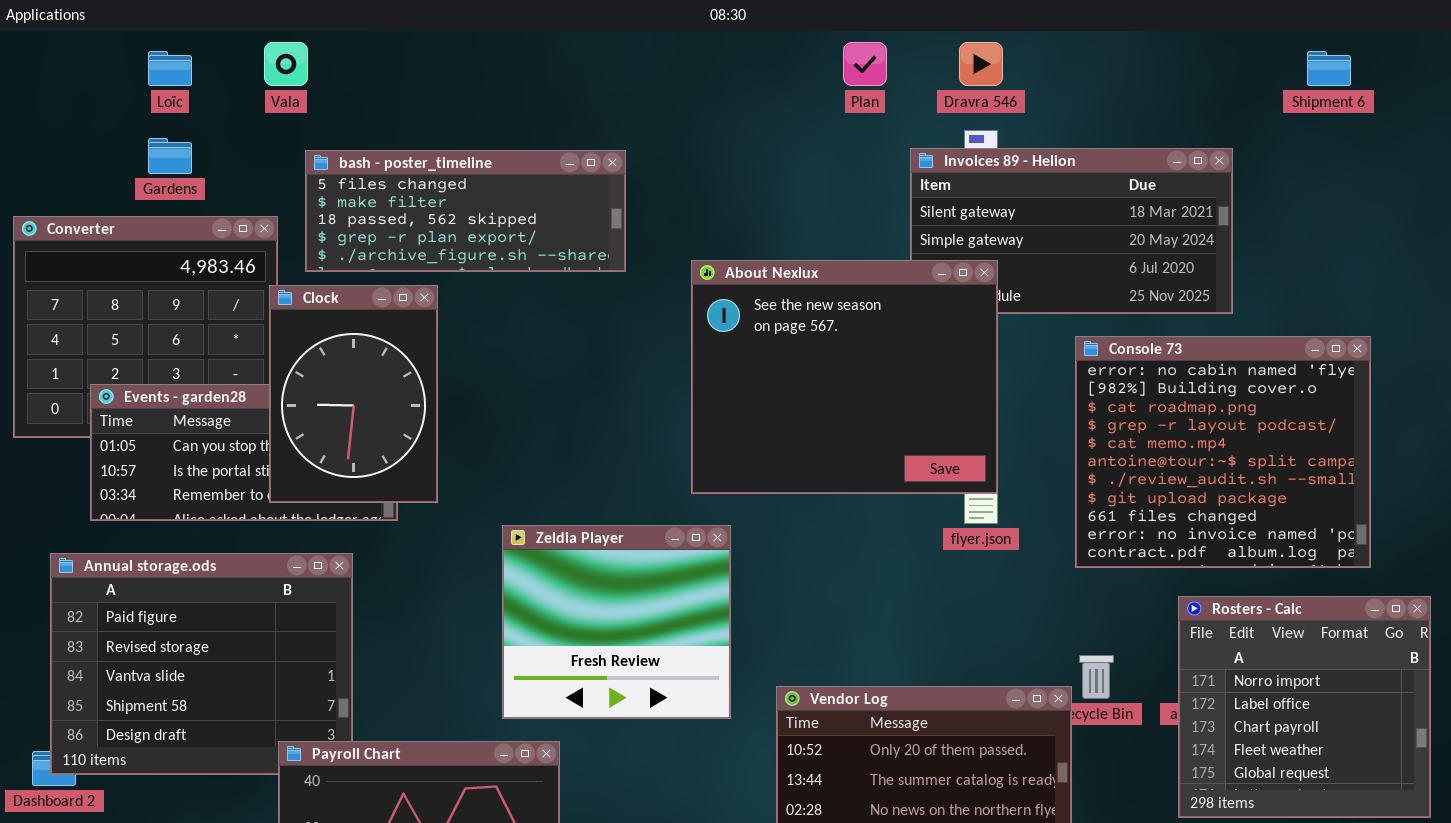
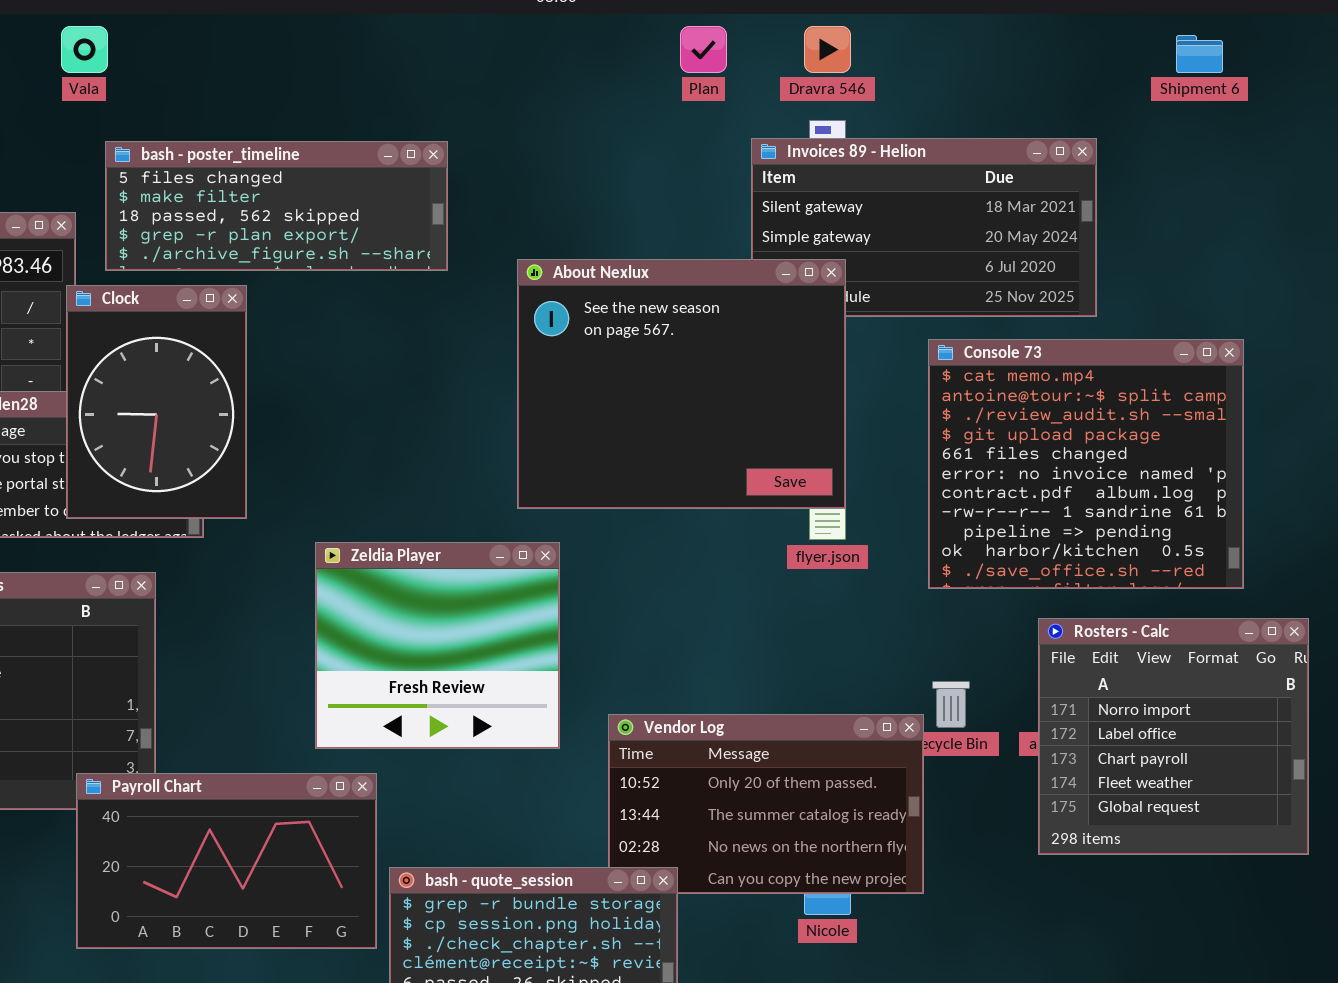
Console 73: [1075,336,1371,568] -> [928,339,1244,589], scrolled down 4 rows

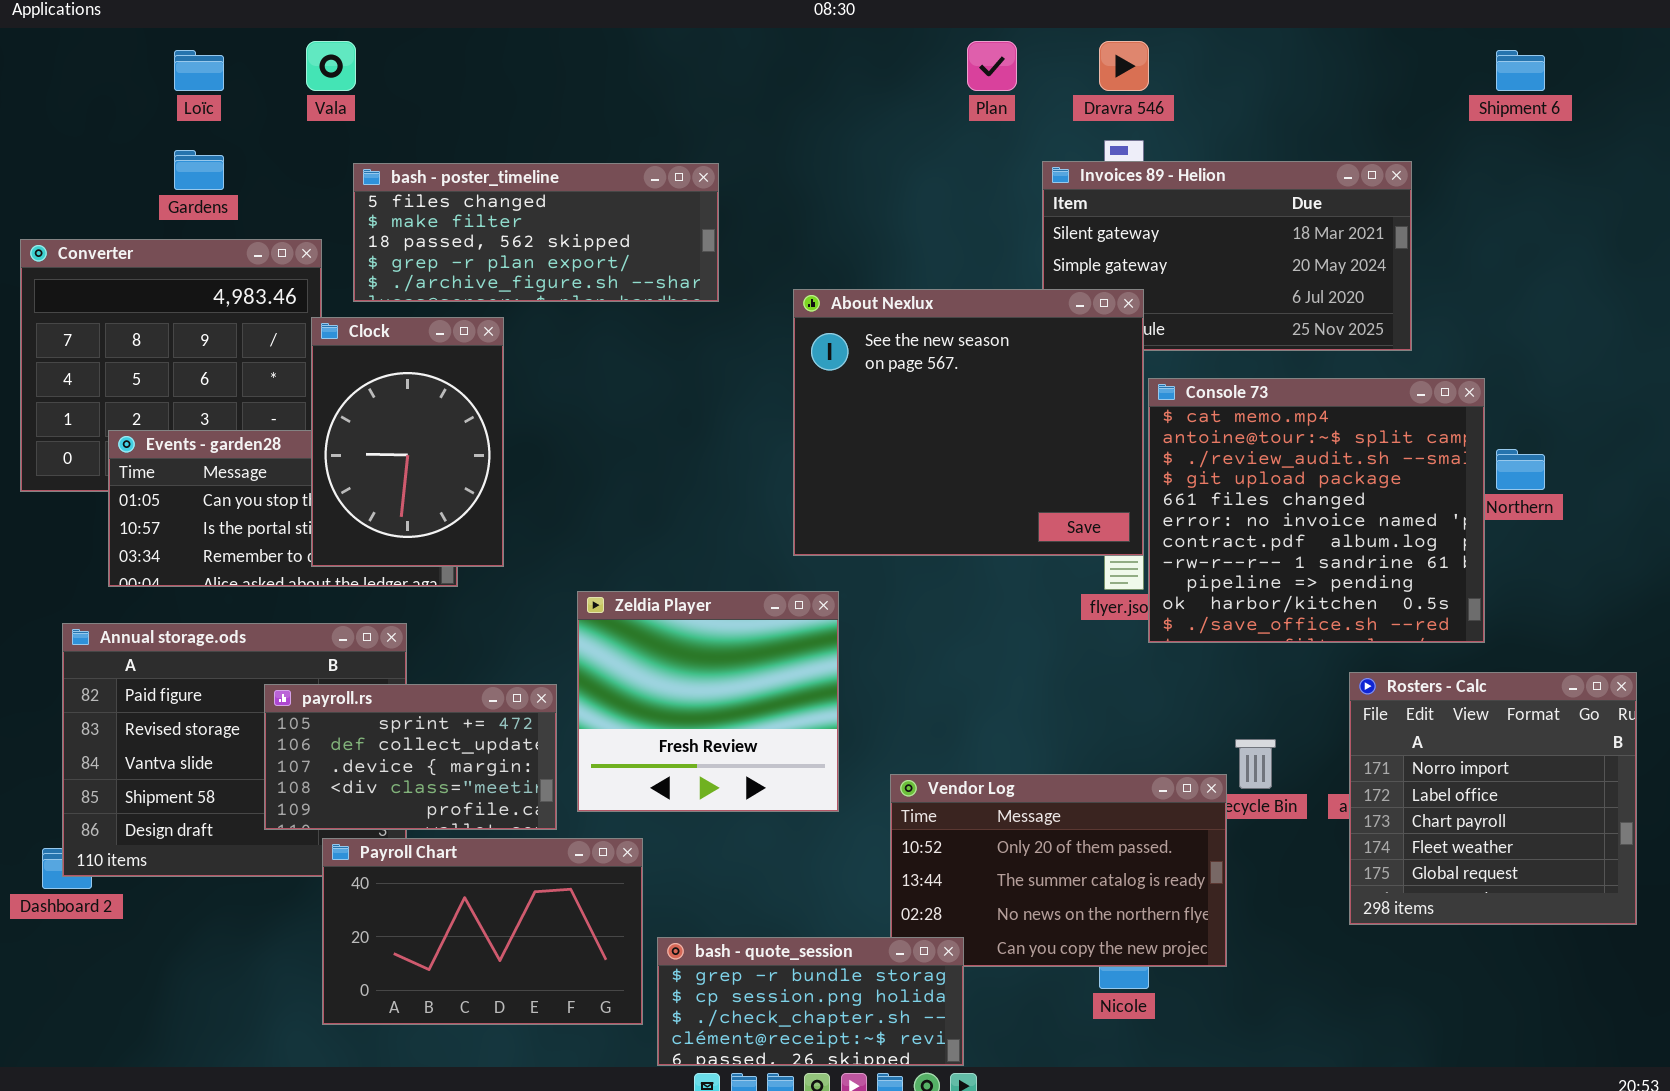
Console 73: [928,339,1244,589] -> [1148,378,1485,643], moved
payroll.rs: none -> [264,684,557,830], opened

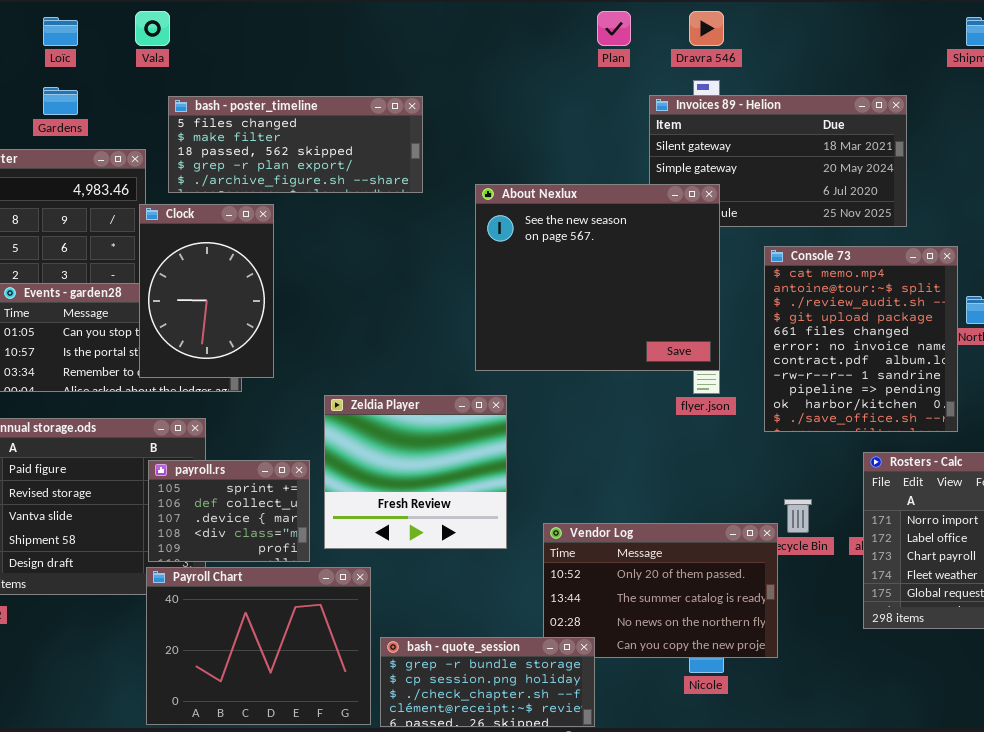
Console 73: [1148,378,1485,643] -> [764,246,958,432], resized
payroll.rs: [264,684,557,830] -> [148,460,310,562], resized
Payroll Chart: [322,838,643,1025] -> [146,567,371,725], resized

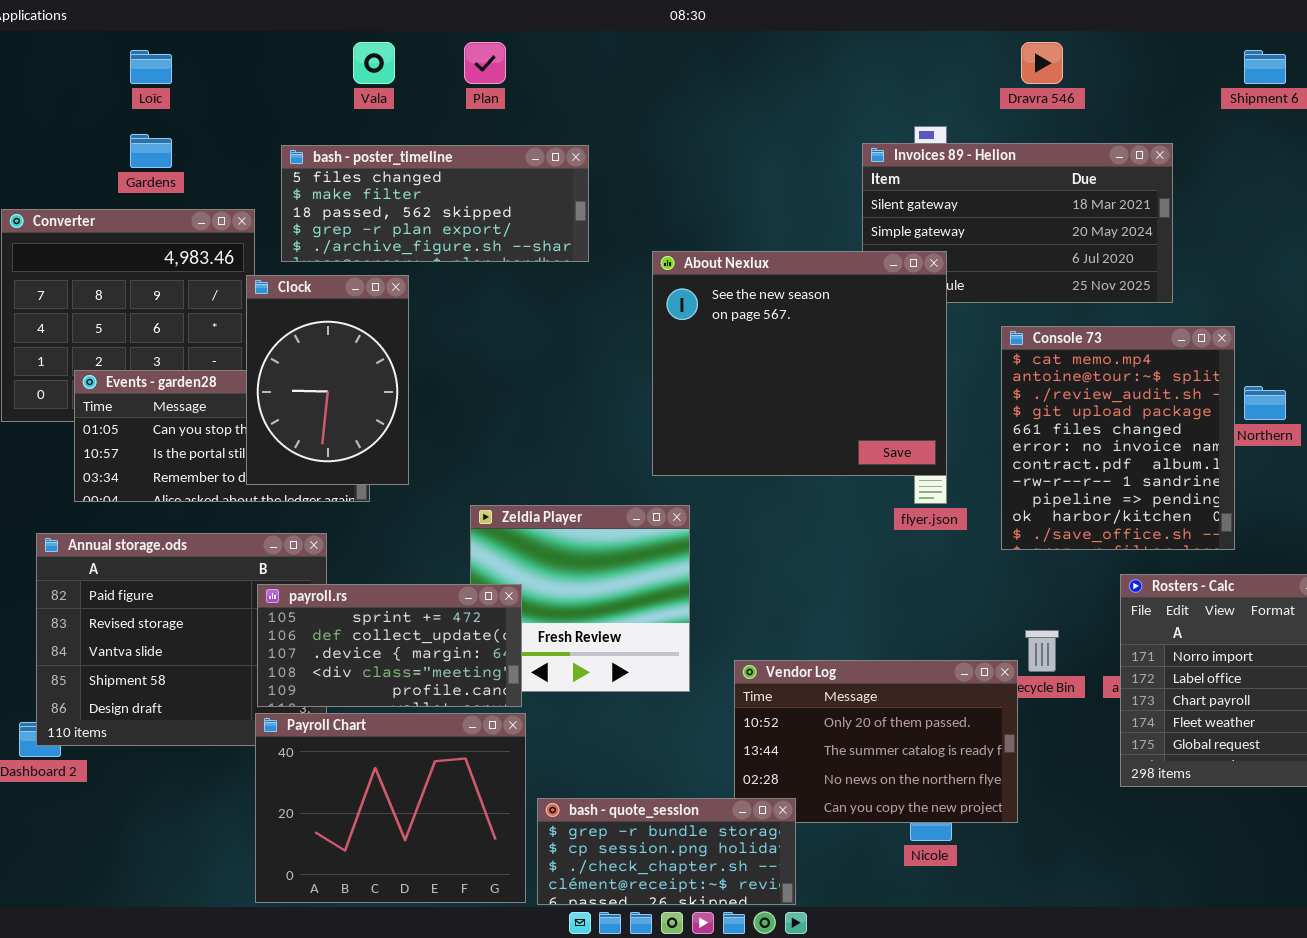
Vala: [135,11,170,46] -> [353,42,395,84], moved
Plan: [597,11,631,46] -> [464,42,506,84], moved
Dravra 546: [689,11,724,46] -> [1021,42,1063,84], moved
payroll.rs: [148,460,310,562] -> [257,584,522,707], resized

